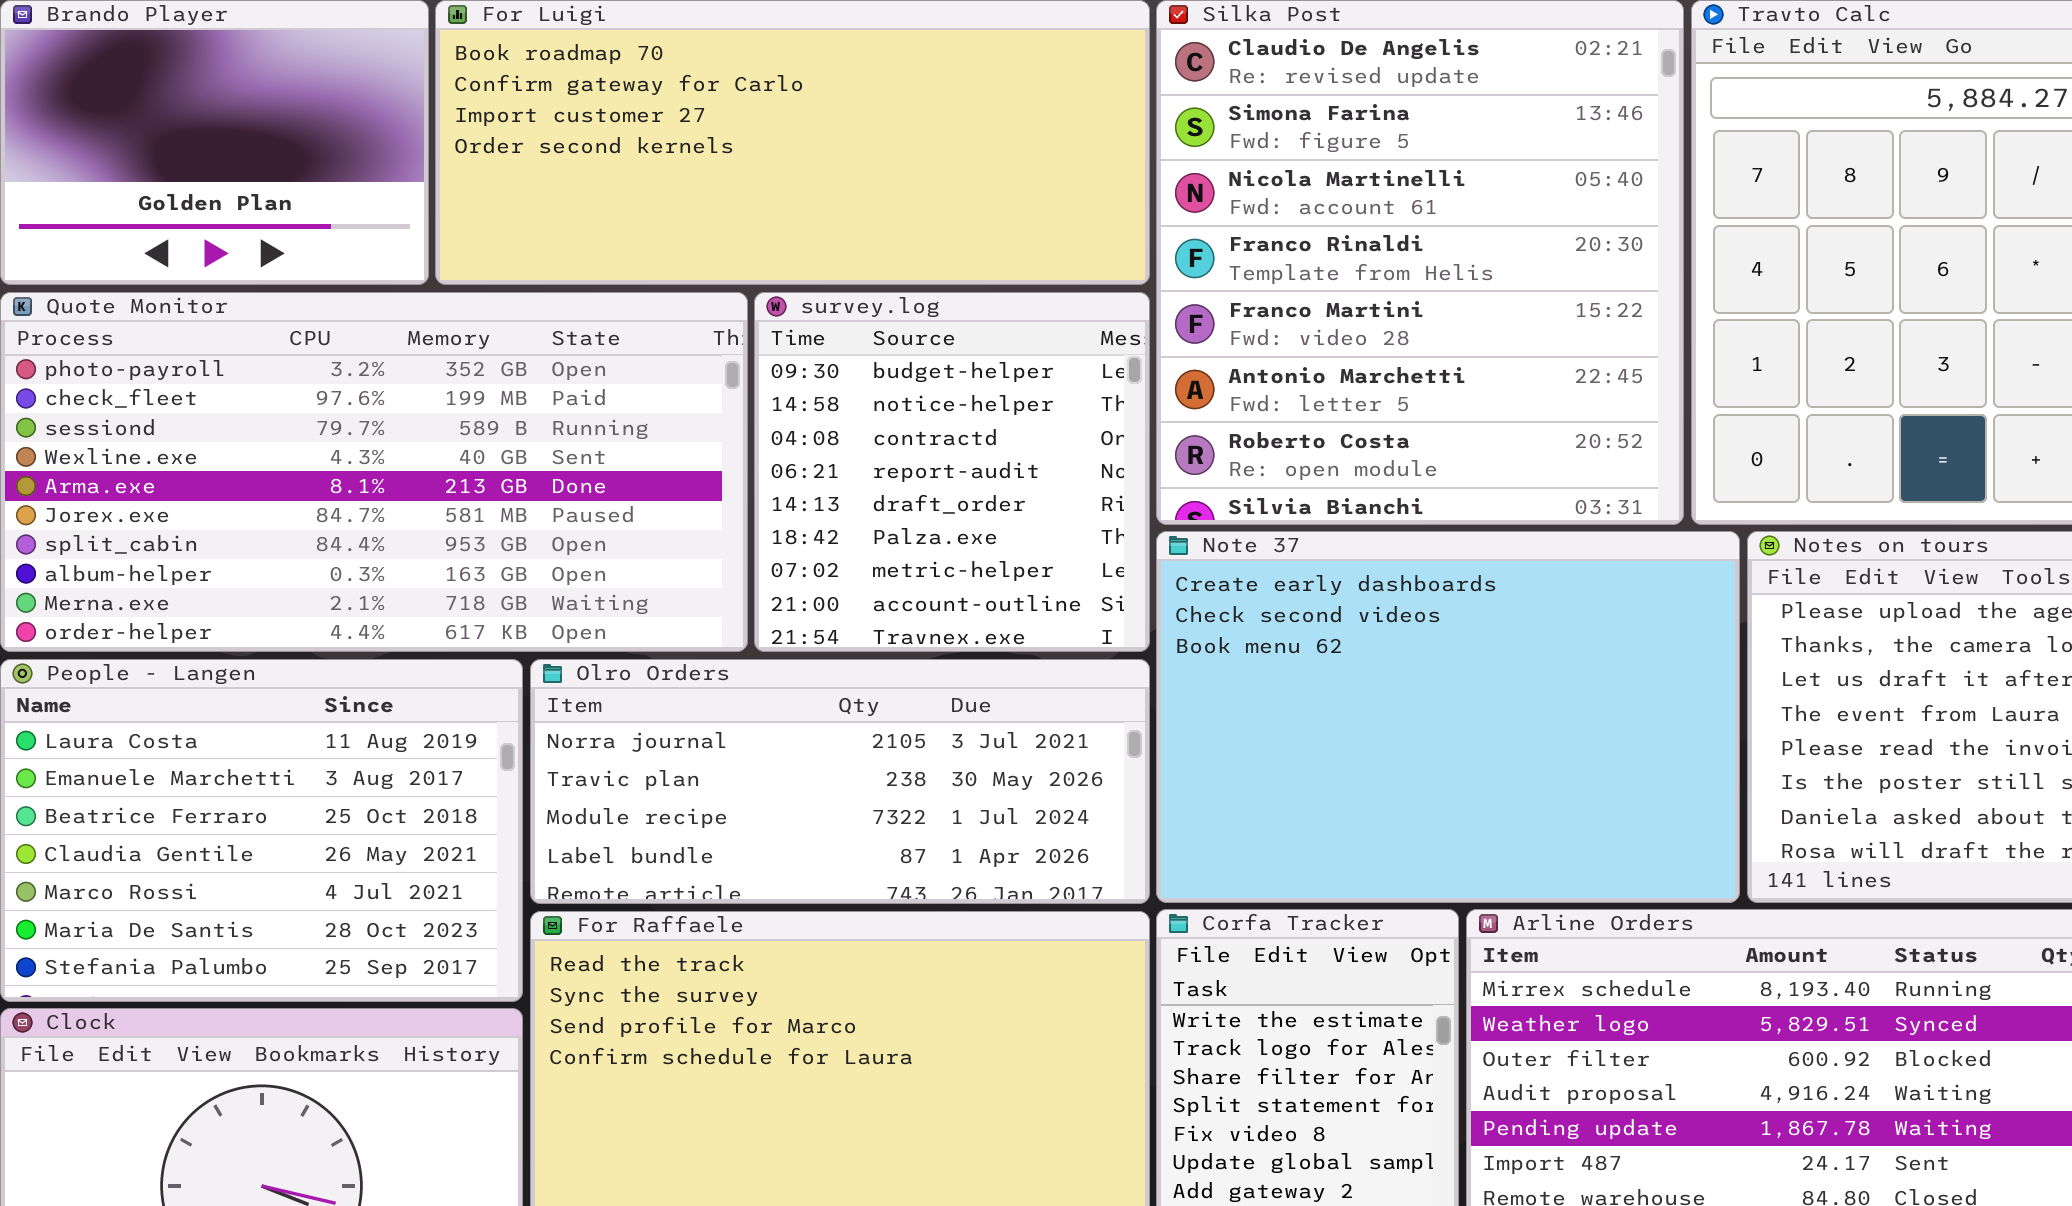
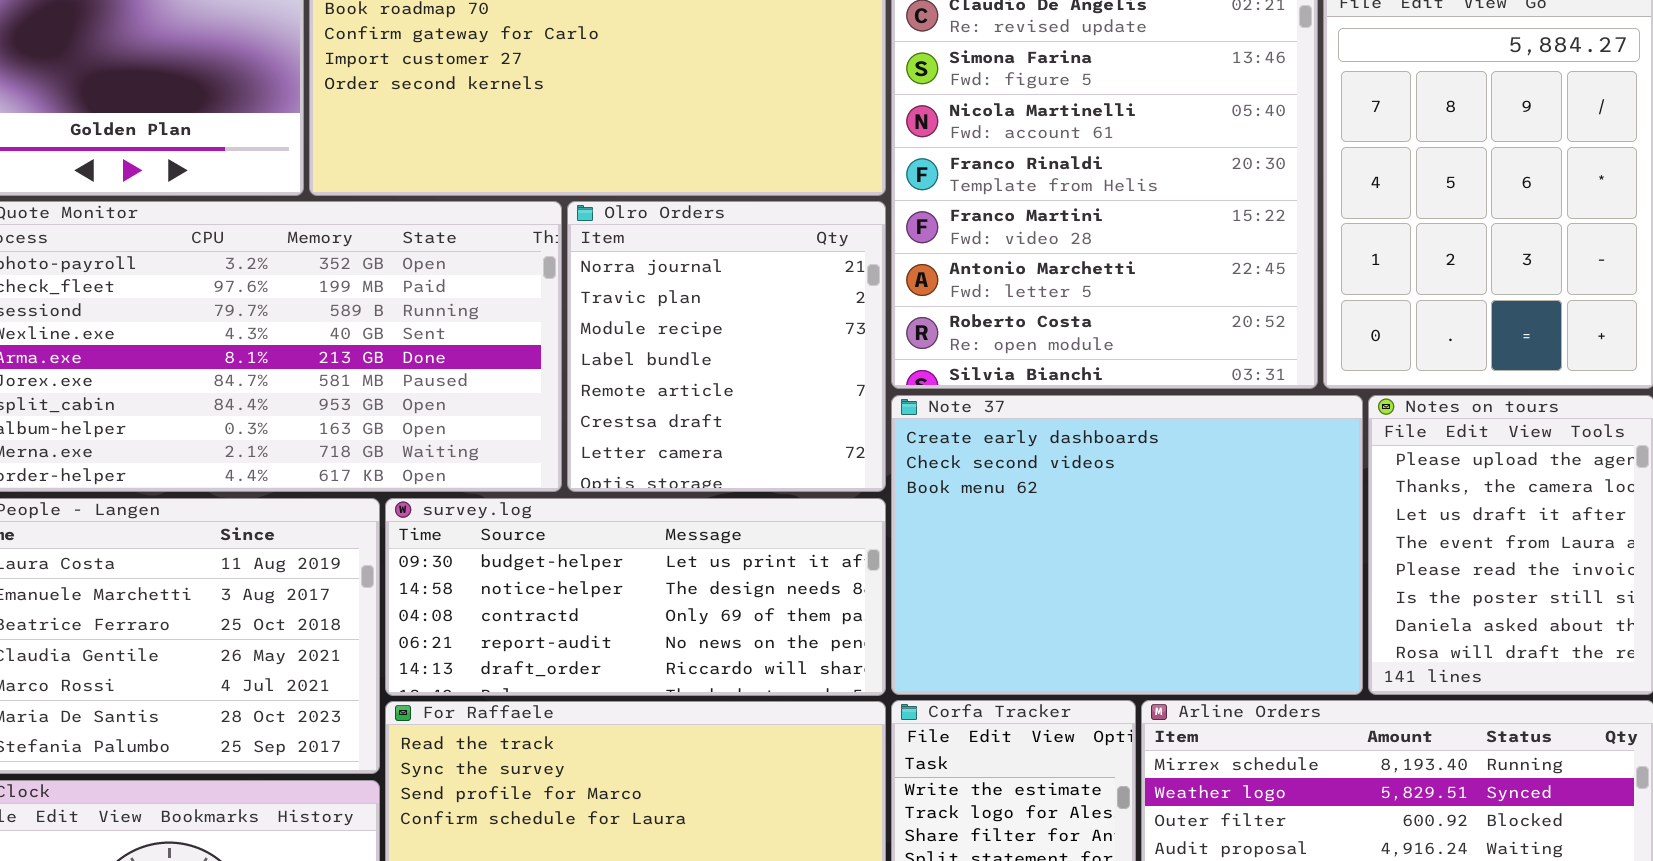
survey.log: [754,292,1150,652] -> [385,498,886,696], moved, resized
Olro Orders: [530,659,1150,904] -> [567,201,886,492], moved, resized

